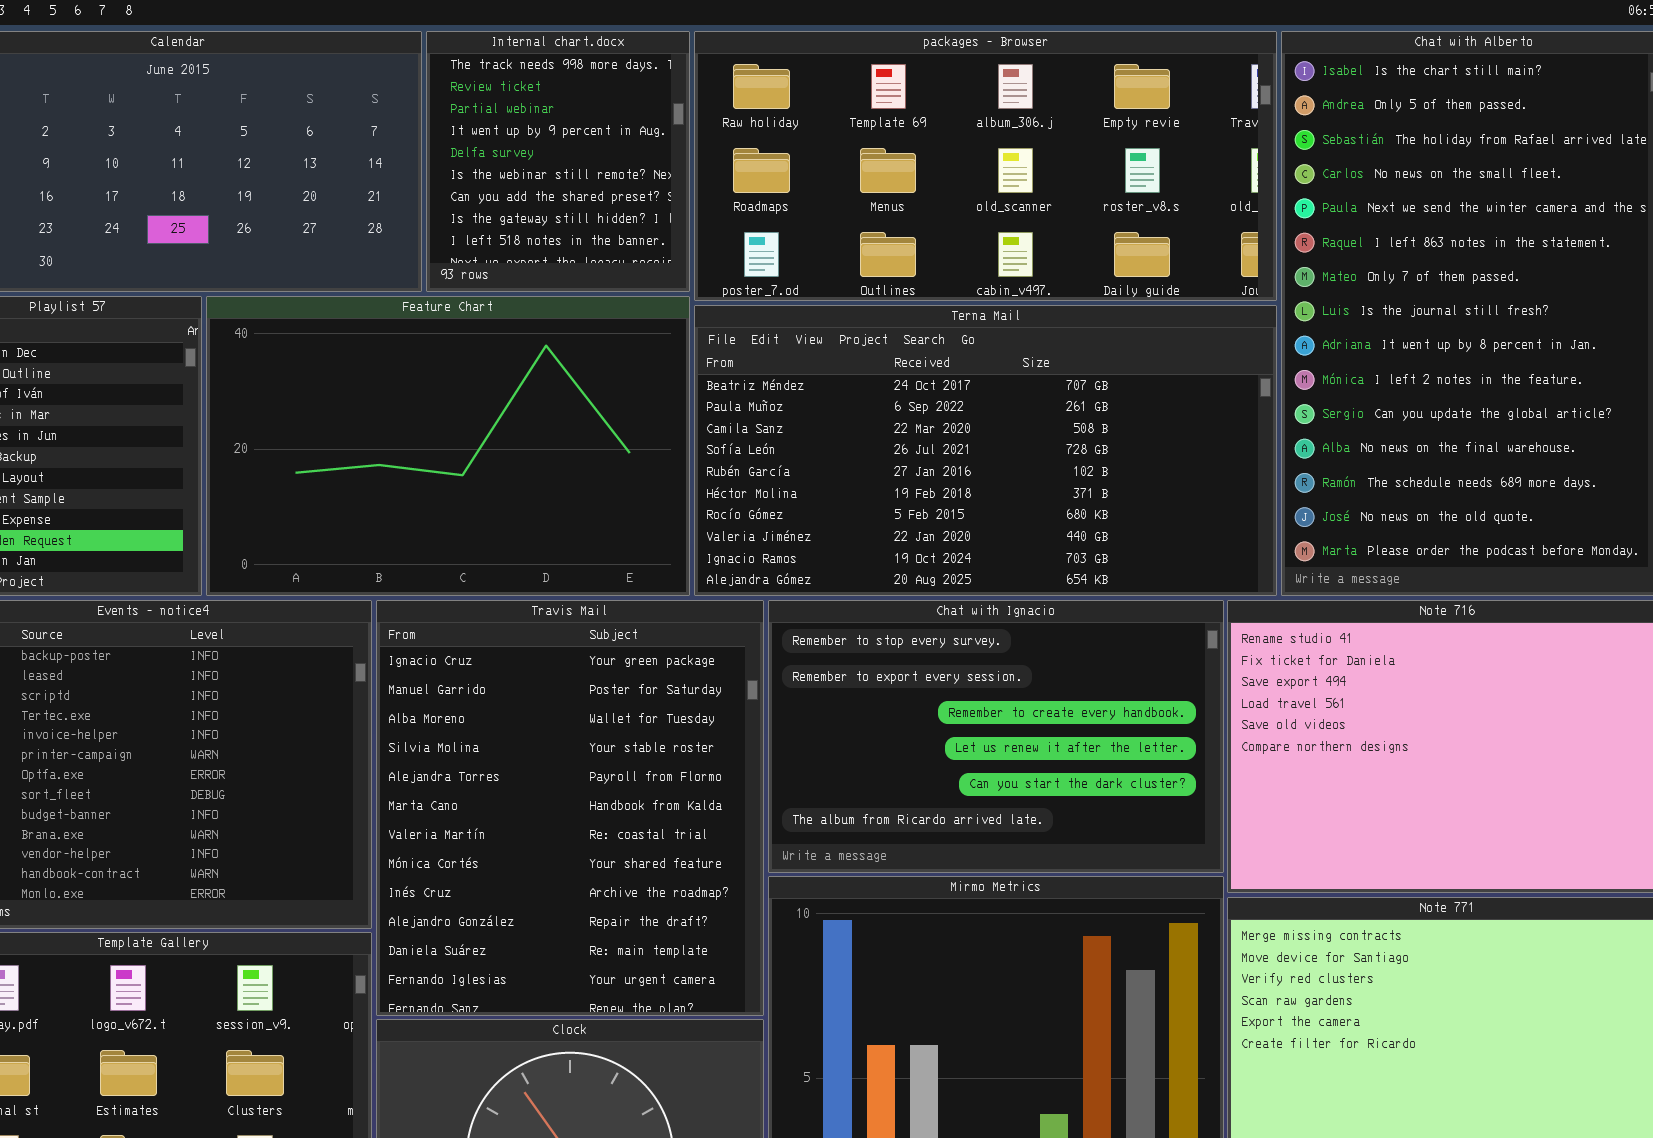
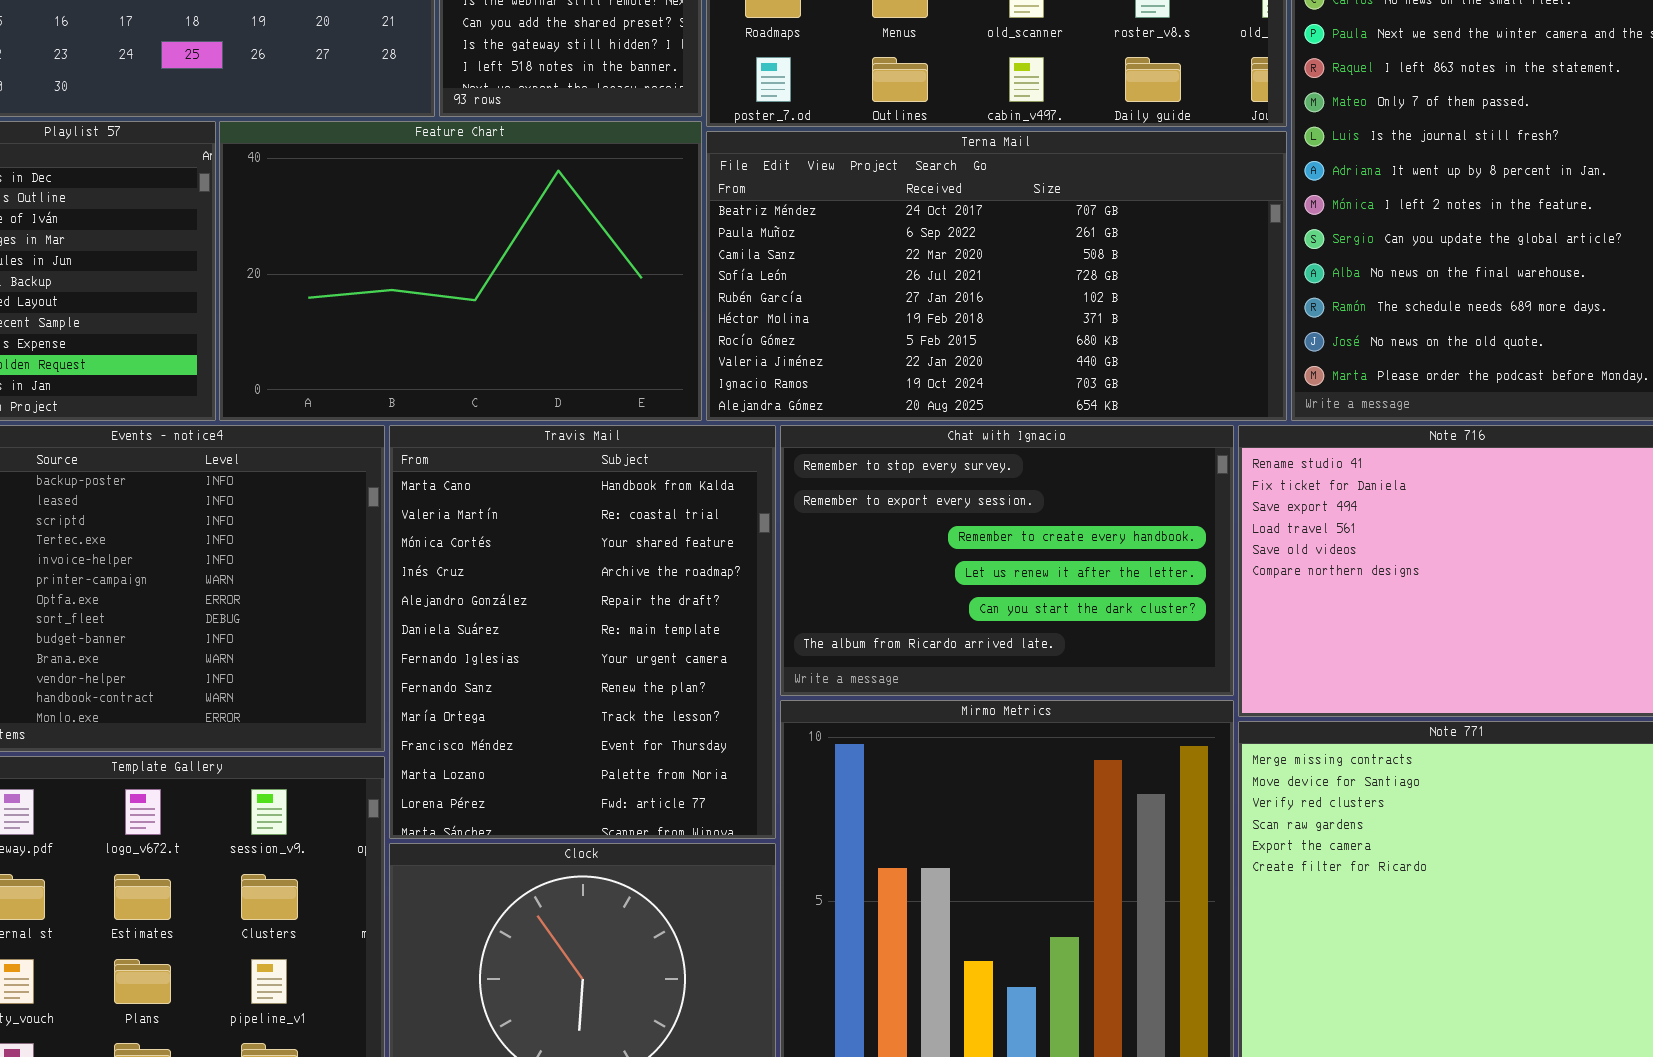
Travis Mail: [376,600,764,1016] -> [389,425,776,839], scrolled down 5 rows

